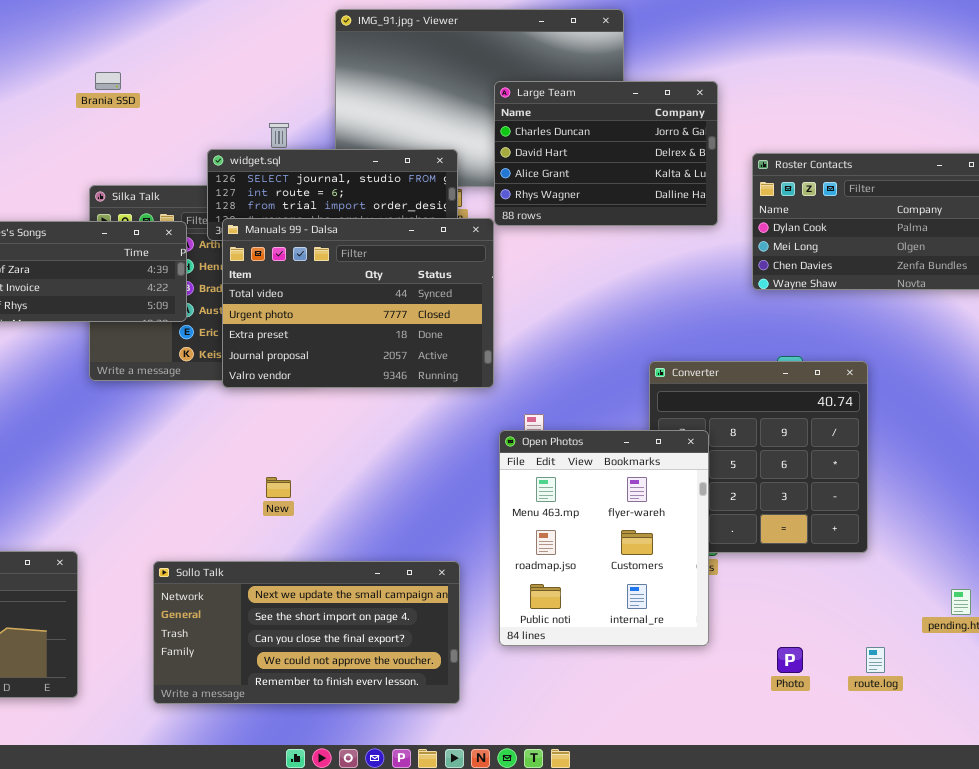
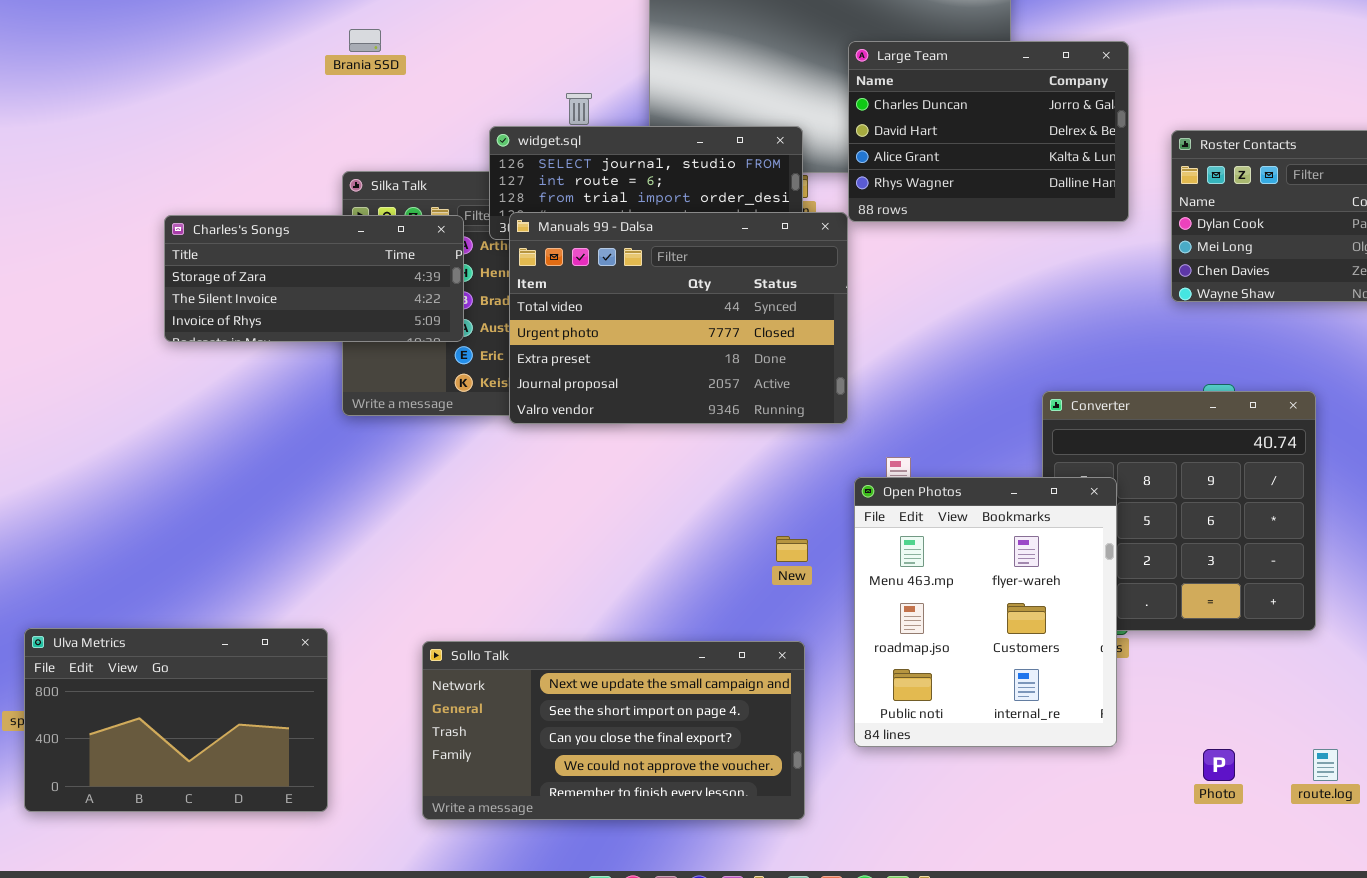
New: [266,477,291,498] -> [776,536,808,562], moved

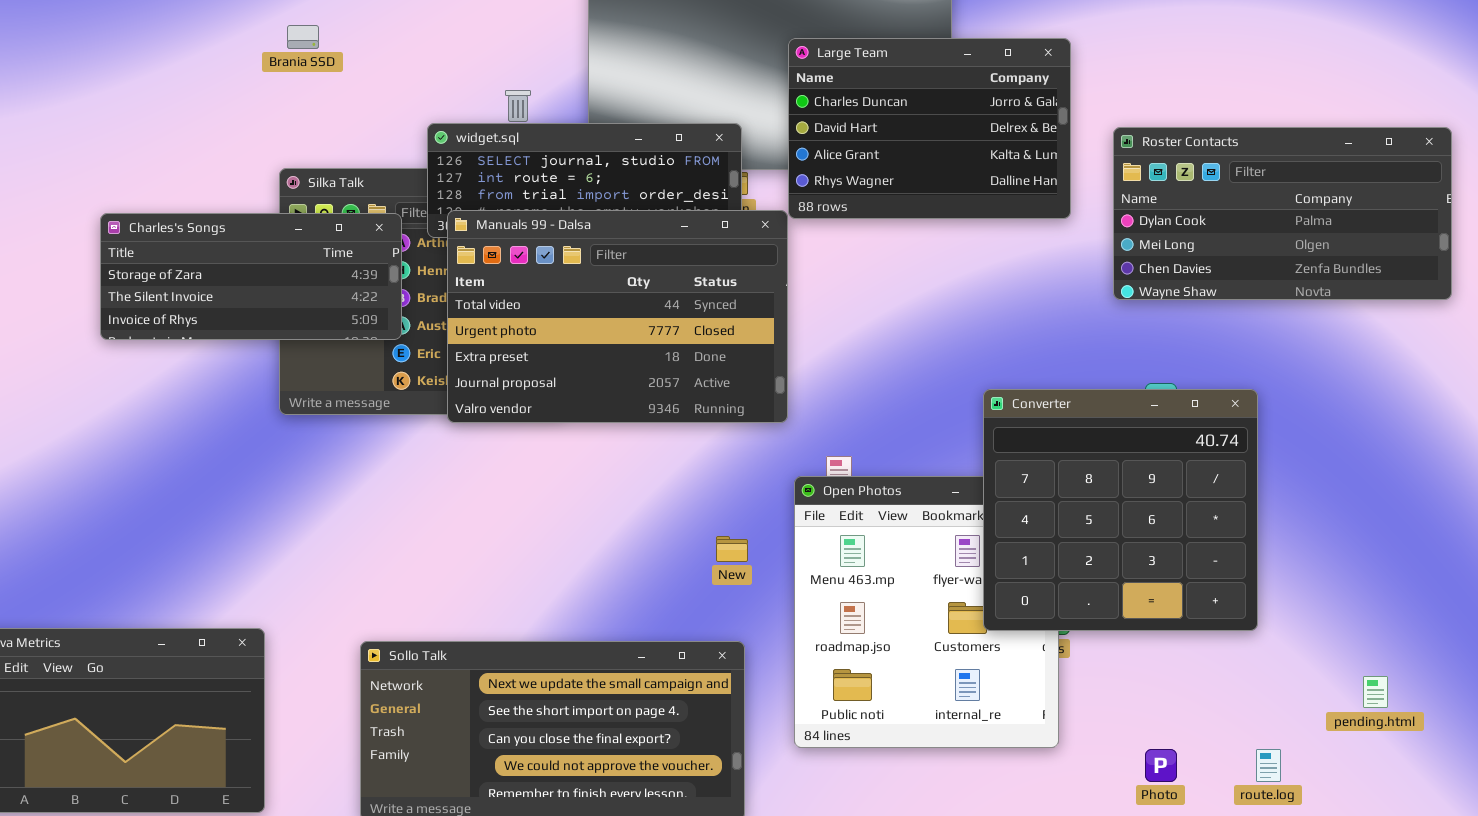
Converter: [1042,391,1316,631] -> [983,389,1258,631], raised

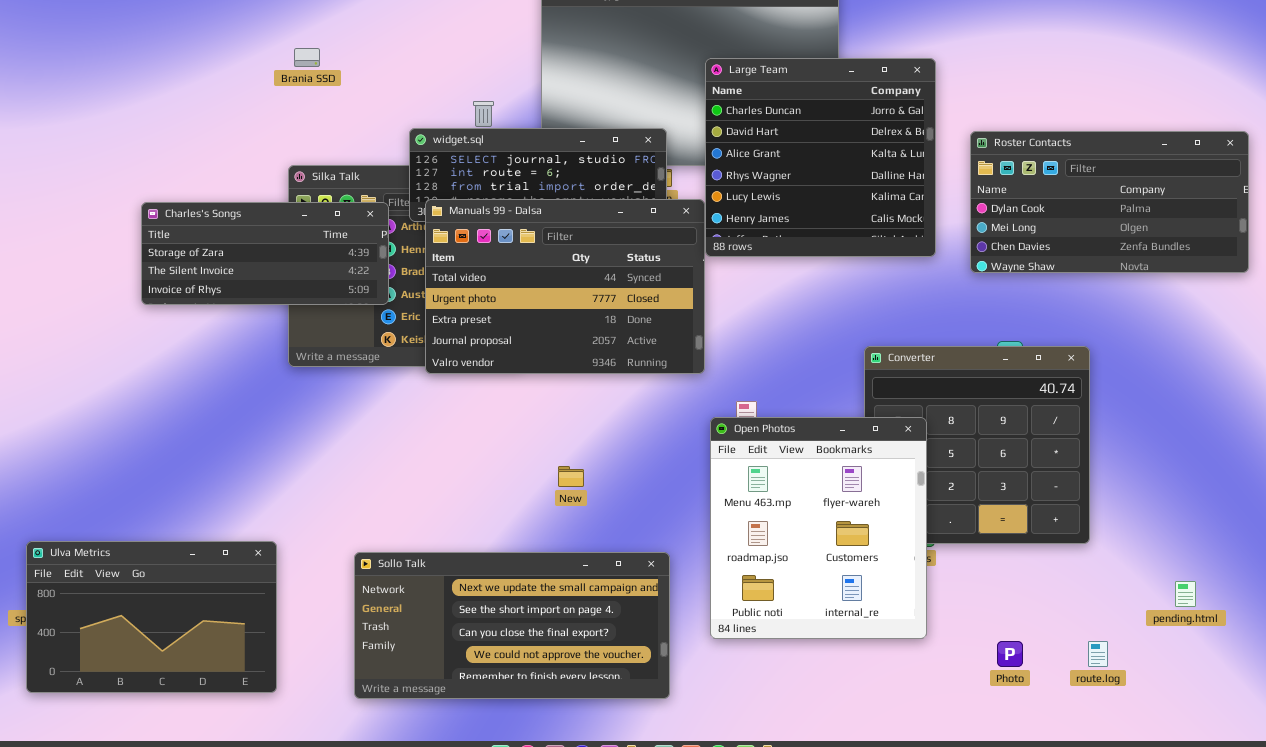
Large Team: [788,38,1071,219] -> [705,58,936,257], resized
Open Photos: [794,476,1059,748] -> [710,417,927,639], raised
New: [716,536,748,562] -> [558,466,584,487], moved

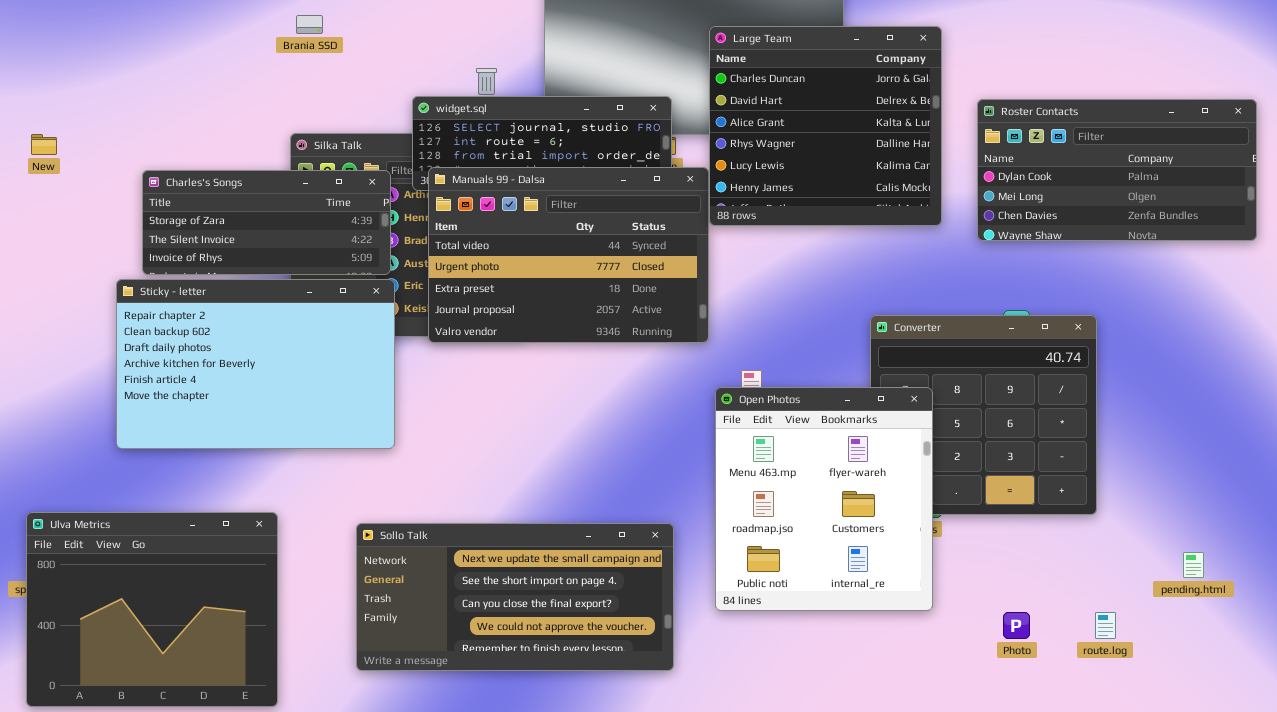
Sticky - letter: none -> [116,279,395,449], opened
New: [558,466,584,487] -> [31,134,57,155], moved
Ulva Metrics: [26,541,277,693] -> [26,512,278,707], resized

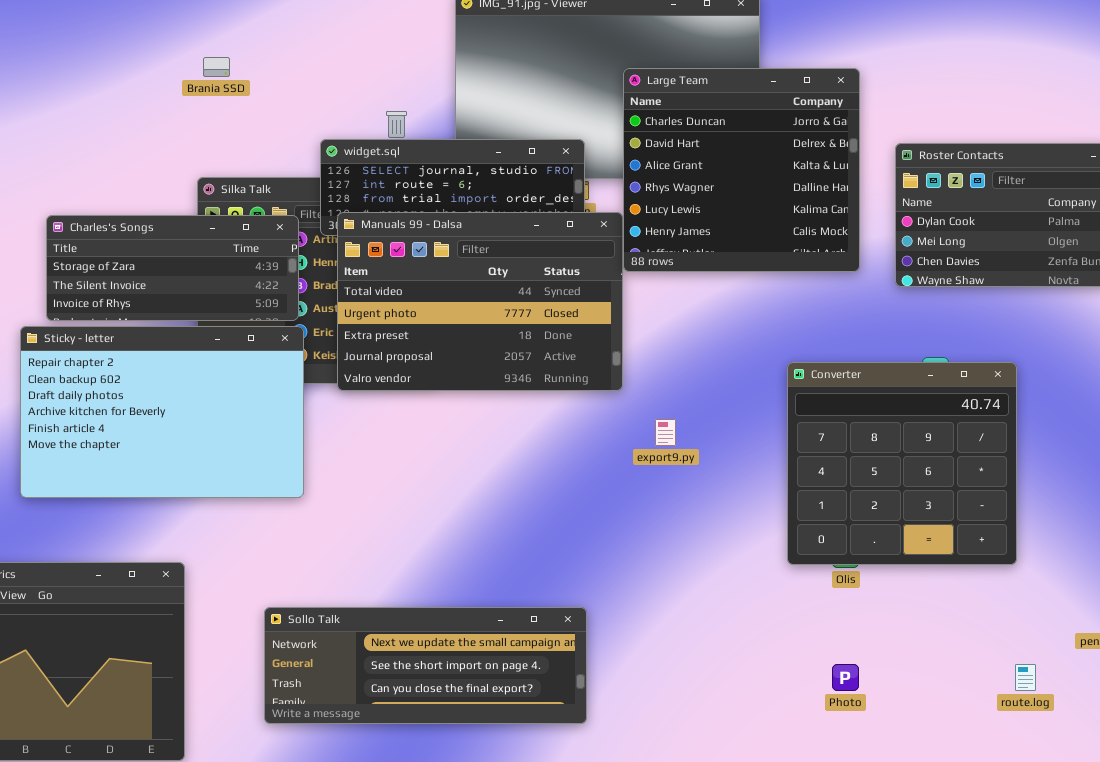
Open Photos: [715,387,933,611] -> none, closed
Sollo Talk: [356,523,674,671] -> [264,607,587,724], resized
Photo: [1003,612,1030,639] -> [832,664,859,691], moved

